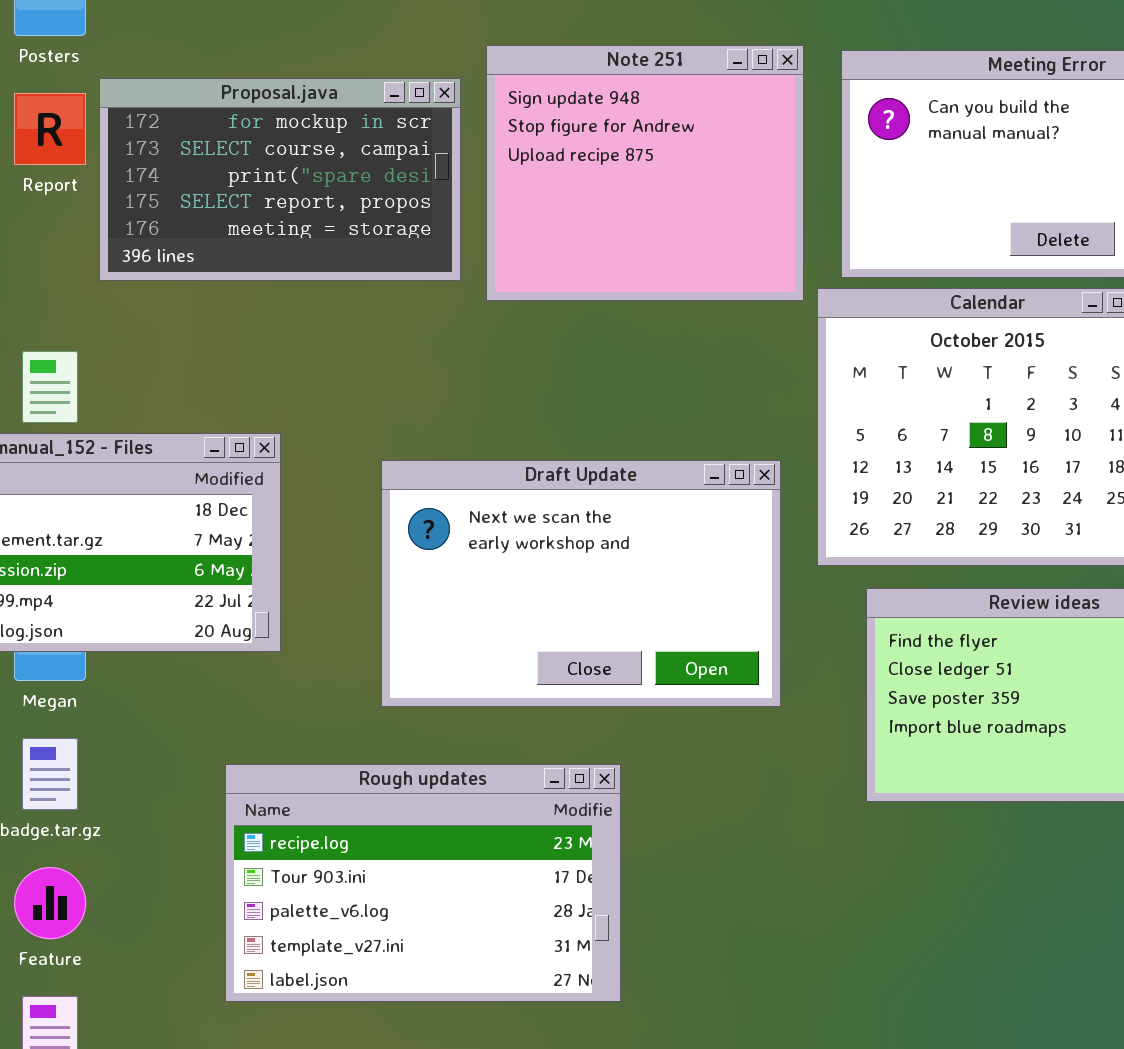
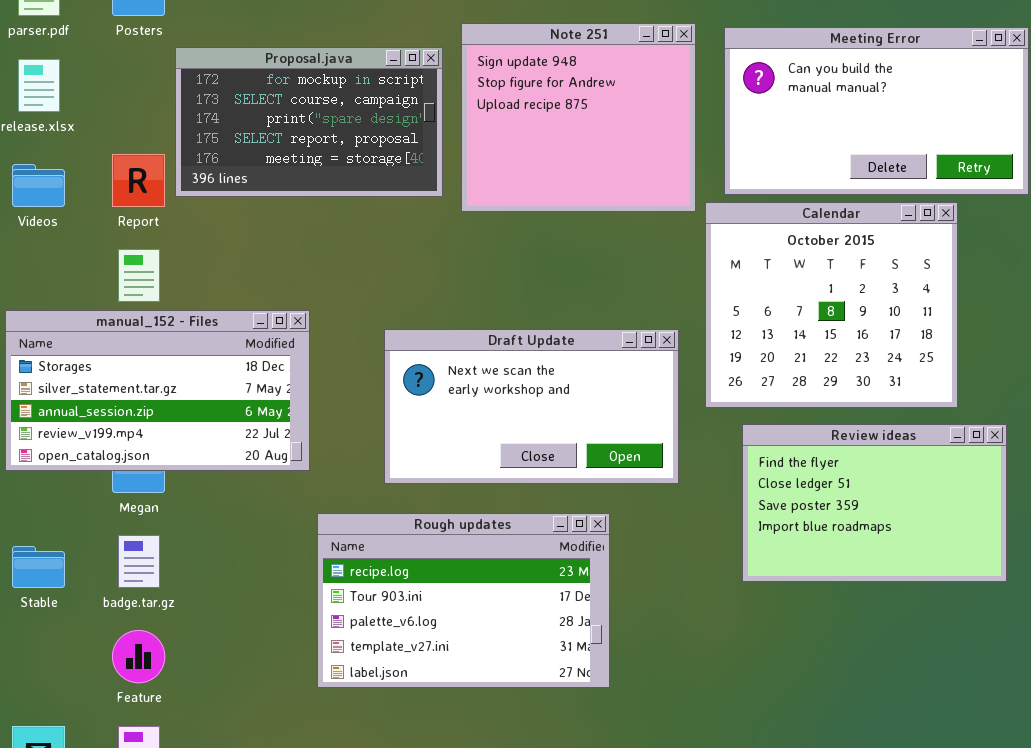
Report: [14,93,86,165] -> [112,154,165,207], moved
Draft Update: [381,460,781,707] -> [384,329,679,484], resized
Rough updates: [225,764,621,1002] -> [317,513,610,688], moved

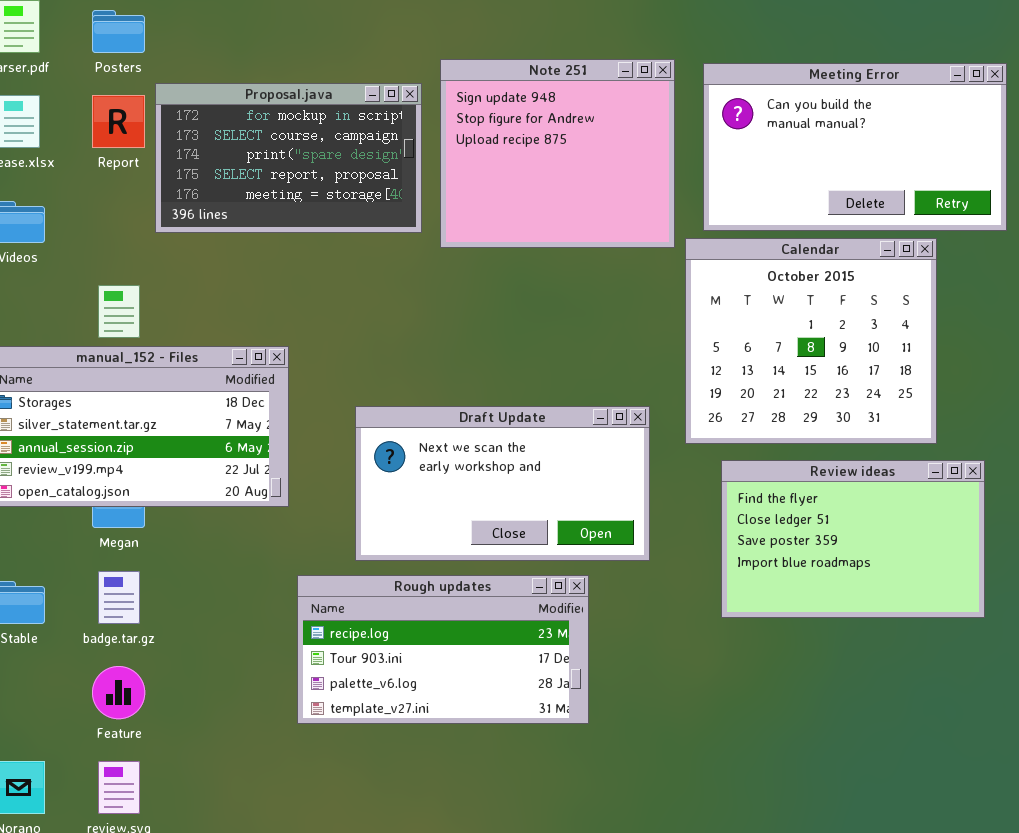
Report: [112,154,165,207] -> [92,95,145,148], moved
Draft Update: [384,329,679,484] -> [355,406,650,561], moved
Rough updates: [317,513,610,688] -> [297,575,589,724], resized

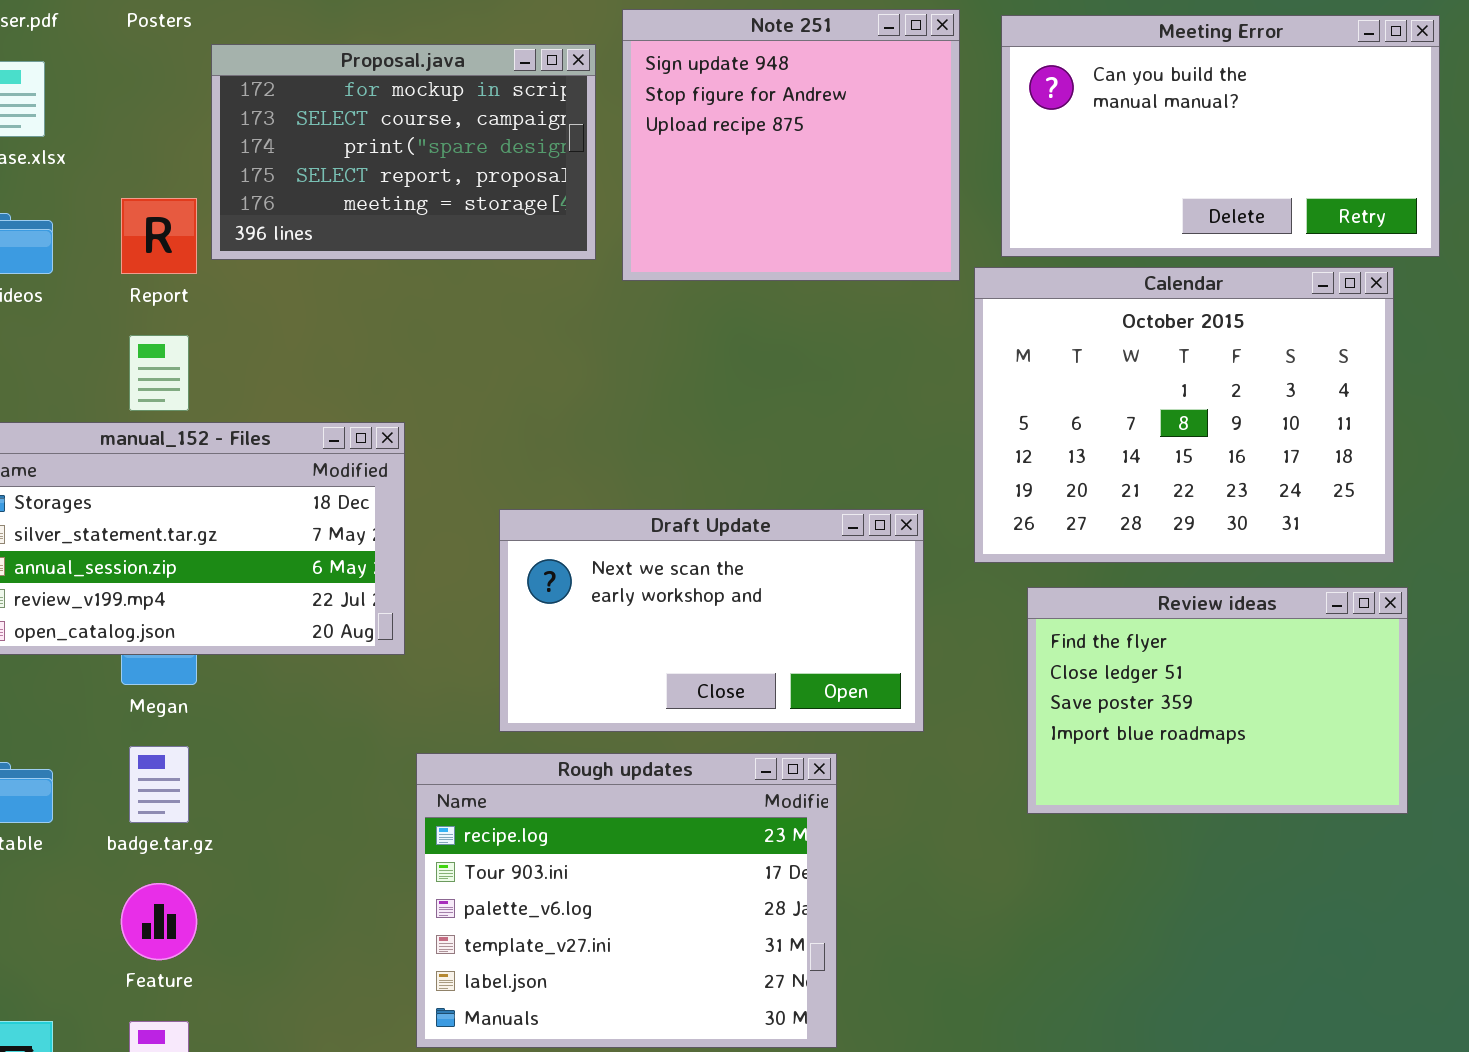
Report: [92,95,145,148] -> [121,198,197,274], moved
Calendar: [685,238,937,444] -> [974,267,1394,563], resized
Rough updates: [297,575,589,724] -> [416,753,837,1048], resized

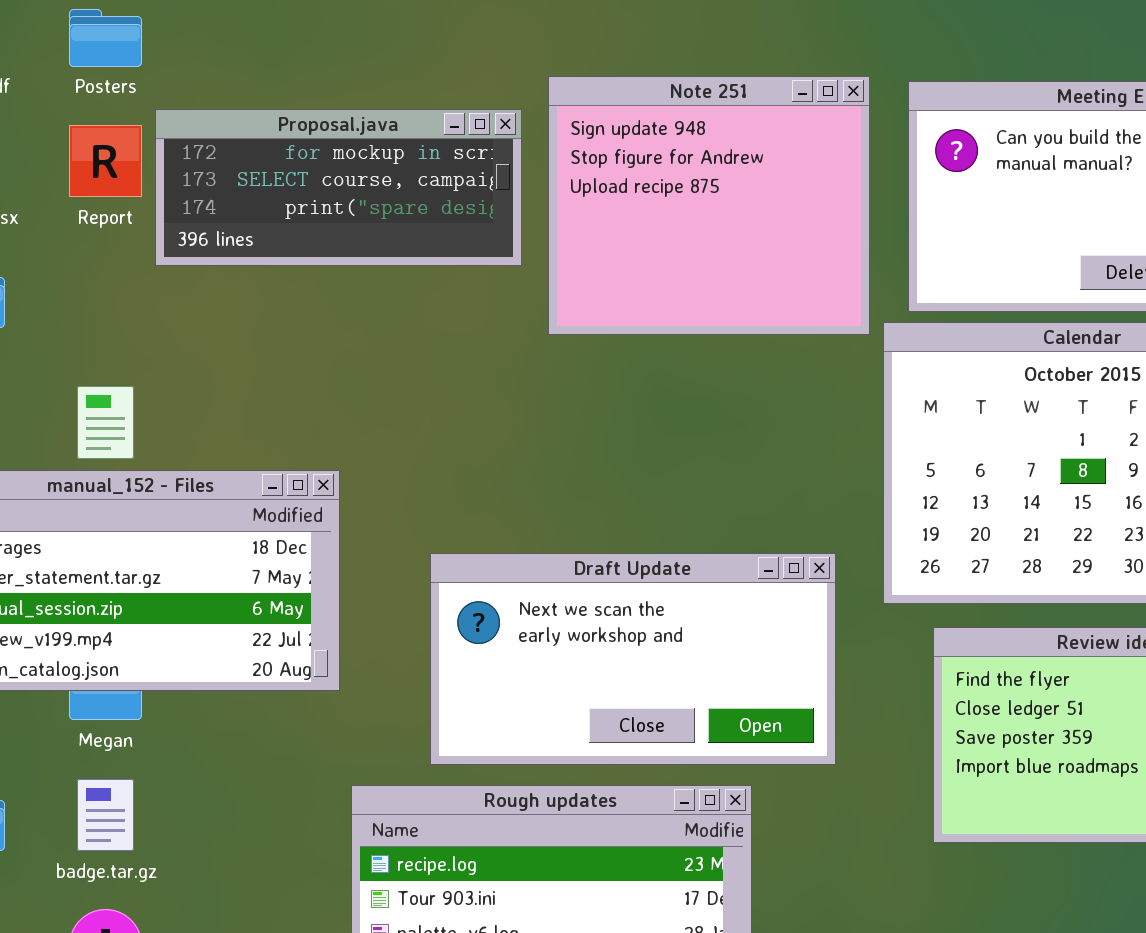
Proposal.java: [211,44,596,260] -> [155,109,522,266], resized
Report: [121,198,197,274] -> [69,125,142,197], moved

